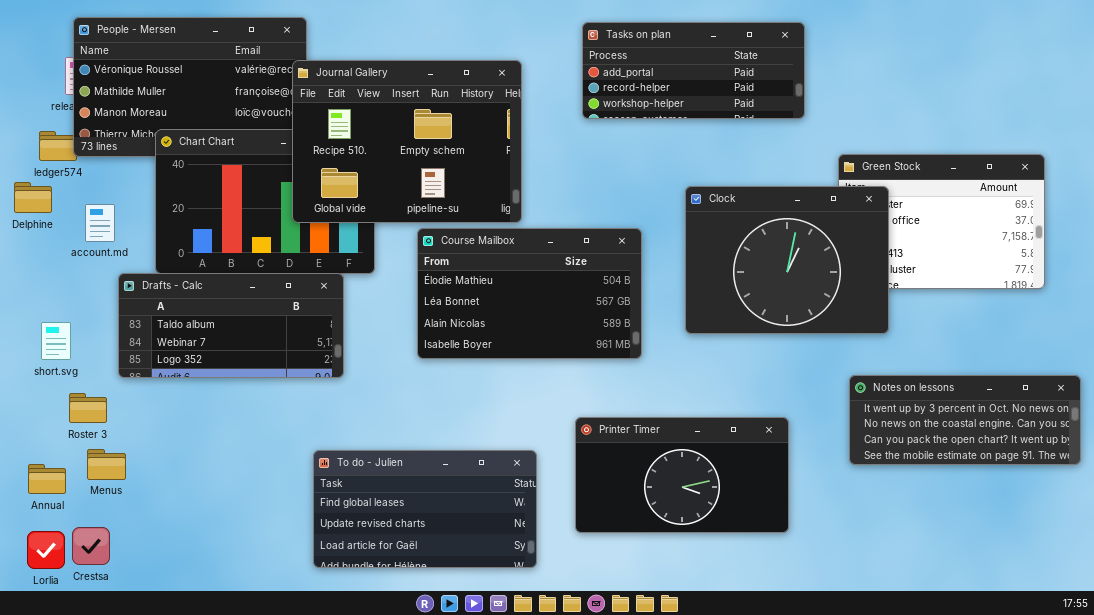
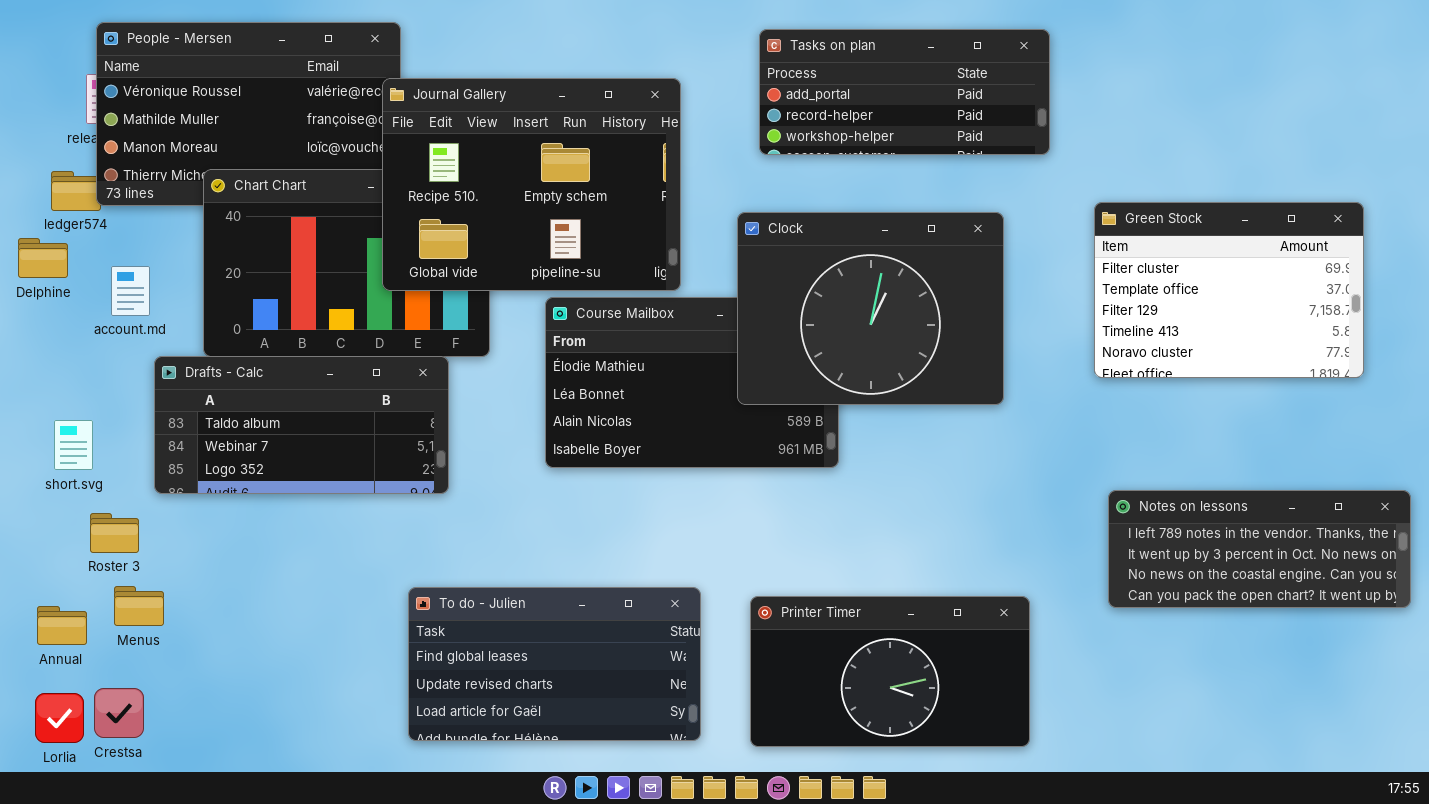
Clock: [685,186,889,334] -> [737,212,1004,405], moved
Notes on lessons: [849,375,1081,465] -> [1108,490,1411,608], scrolled up 1 row
Printer Timer: [575,417,789,533] -> [750,596,1030,747], moved

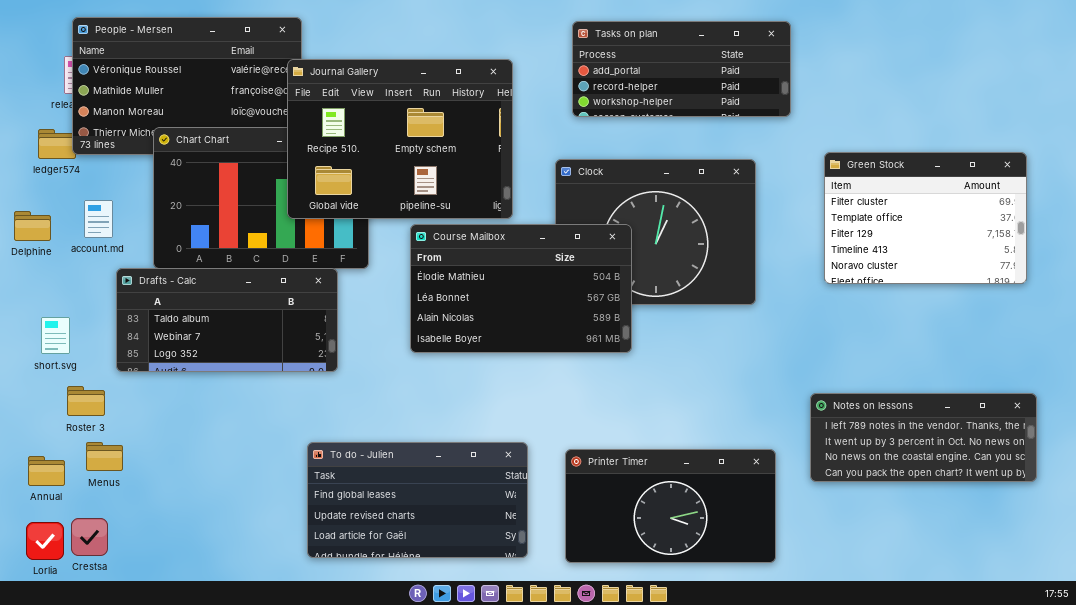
Delphine: [18,238,68,278] -> [14,211,51,241], moved
Course Mailbox: [545,297,839,468] -> [410,224,632,353], raised
Notes on lessons: [1108,490,1411,608] -> [810,393,1037,482], moved

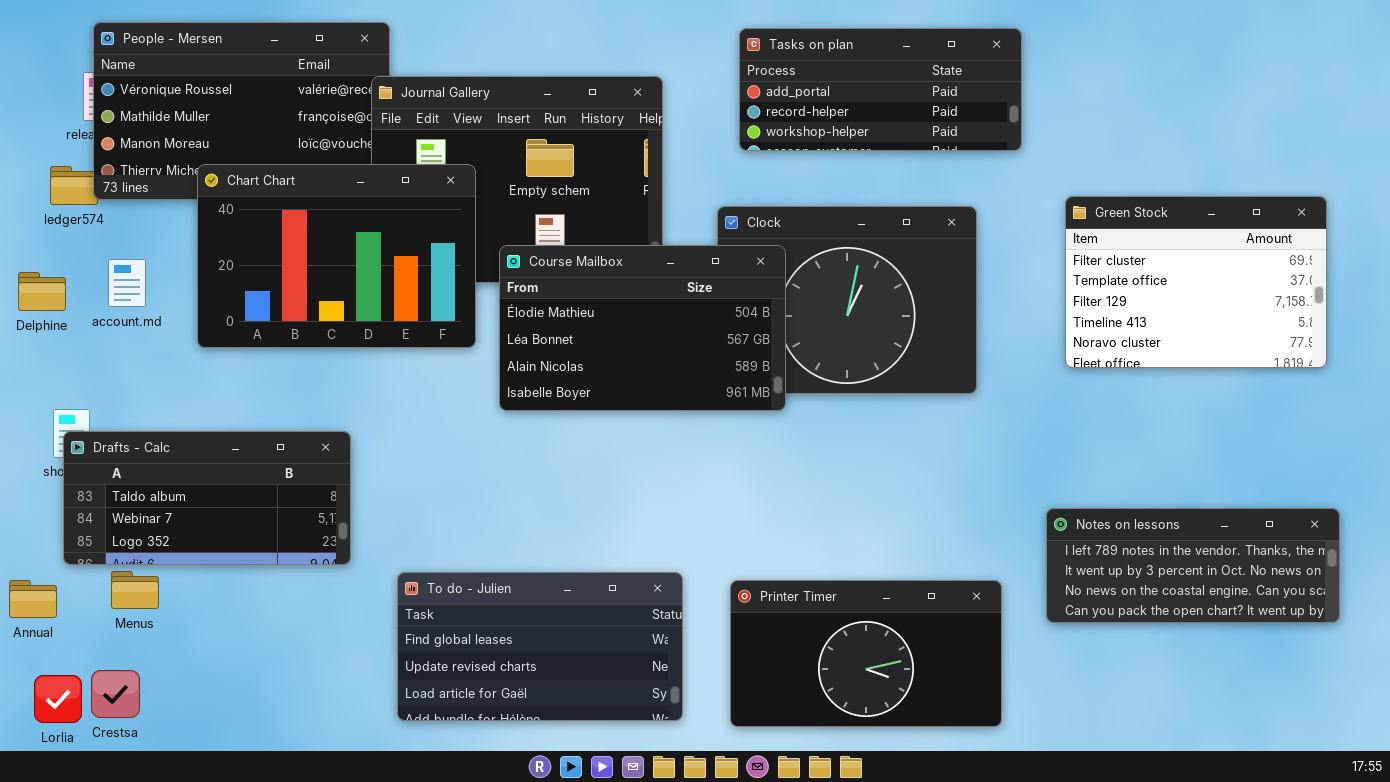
Chart Chart: [153,127,369,269] -> [197,164,476,348], raised
Course Mailbox: [410,224,632,353] -> [499,245,786,411], moved
Drafts - Calc: [116,268,338,372] -> [63,431,351,565], moved
Annual: [28,456,65,486] -> [9,580,57,618], moved

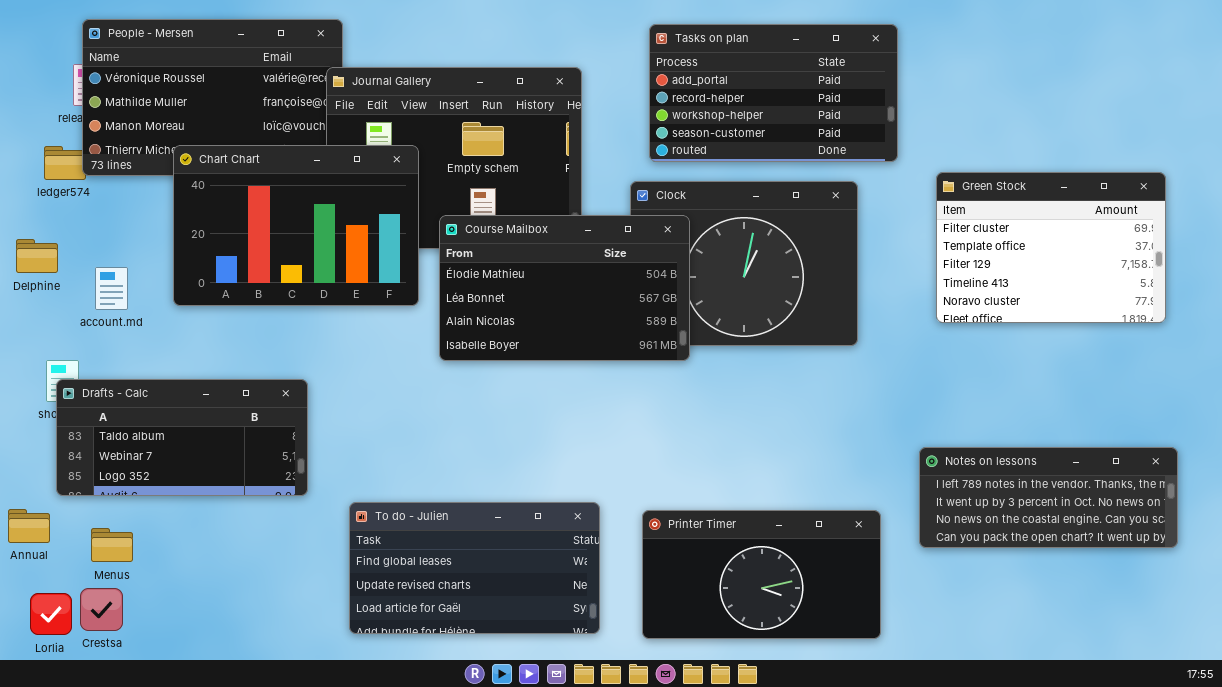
Tasks on plan: [739,28,1022,151] -> [649,24,898,162], resized
account.md: [108,259,146,307] -> [95,267,128,310], moved
Menus: [111,571,159,609] -> [91,528,133,562], moved

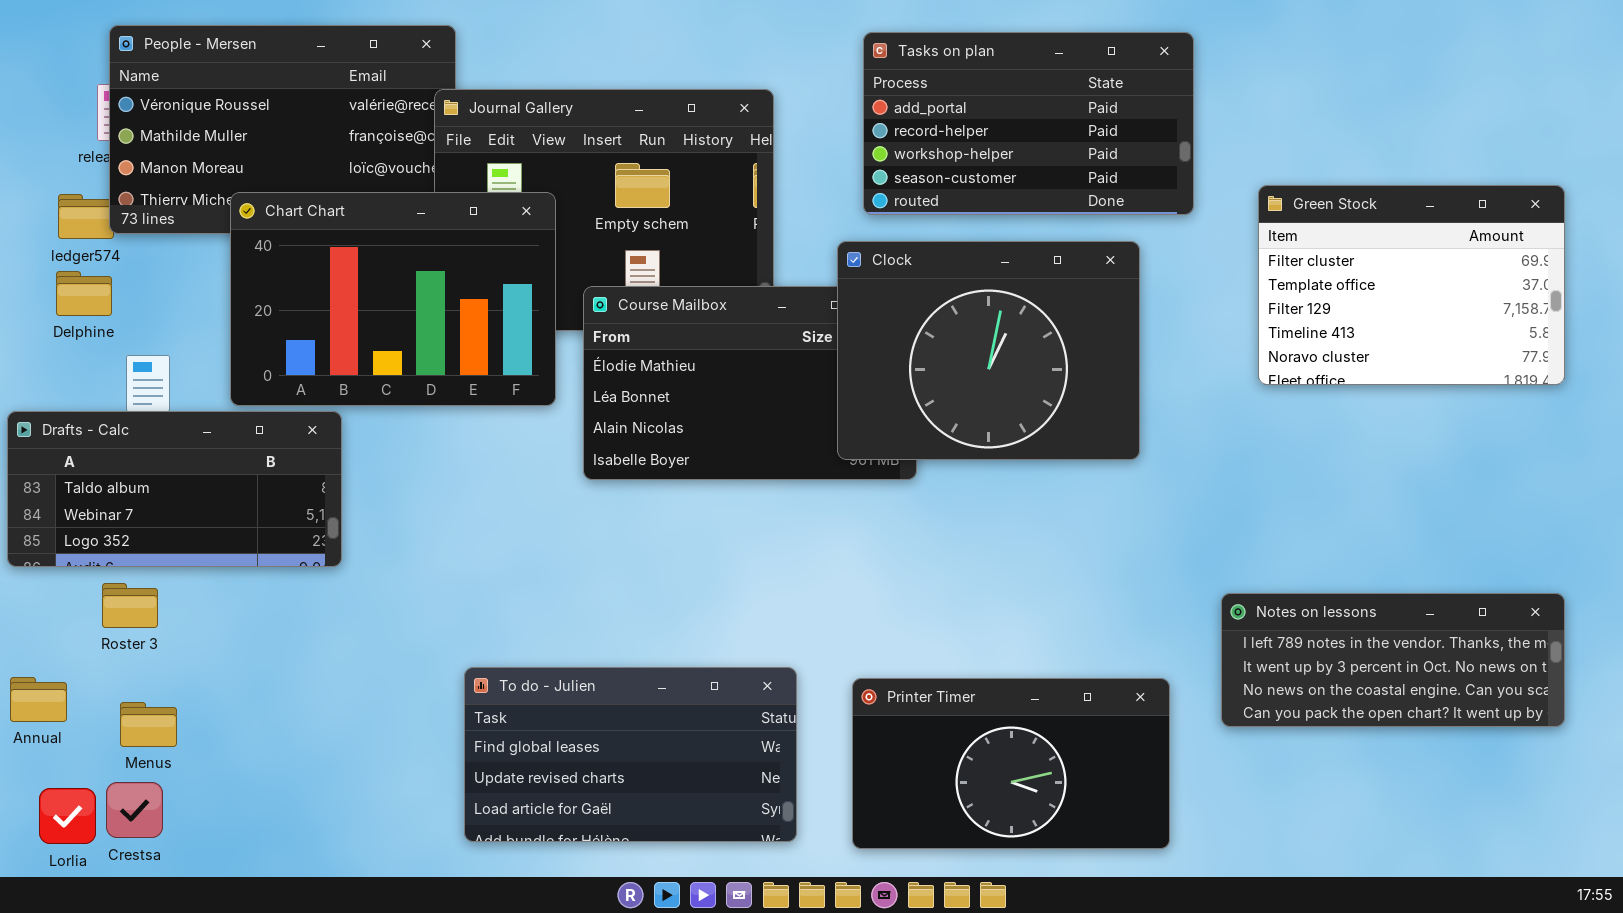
Green Stock: [936,172,1166,323] -> [1258,185,1565,385], moved
Clock: [630,181,858,346] -> [837,241,1140,460], raised
Delphine: [16,239,58,273] -> [56,271,112,316], moved
Drafts - Calc: [56,379,308,496] -> [7,411,342,567], moved

